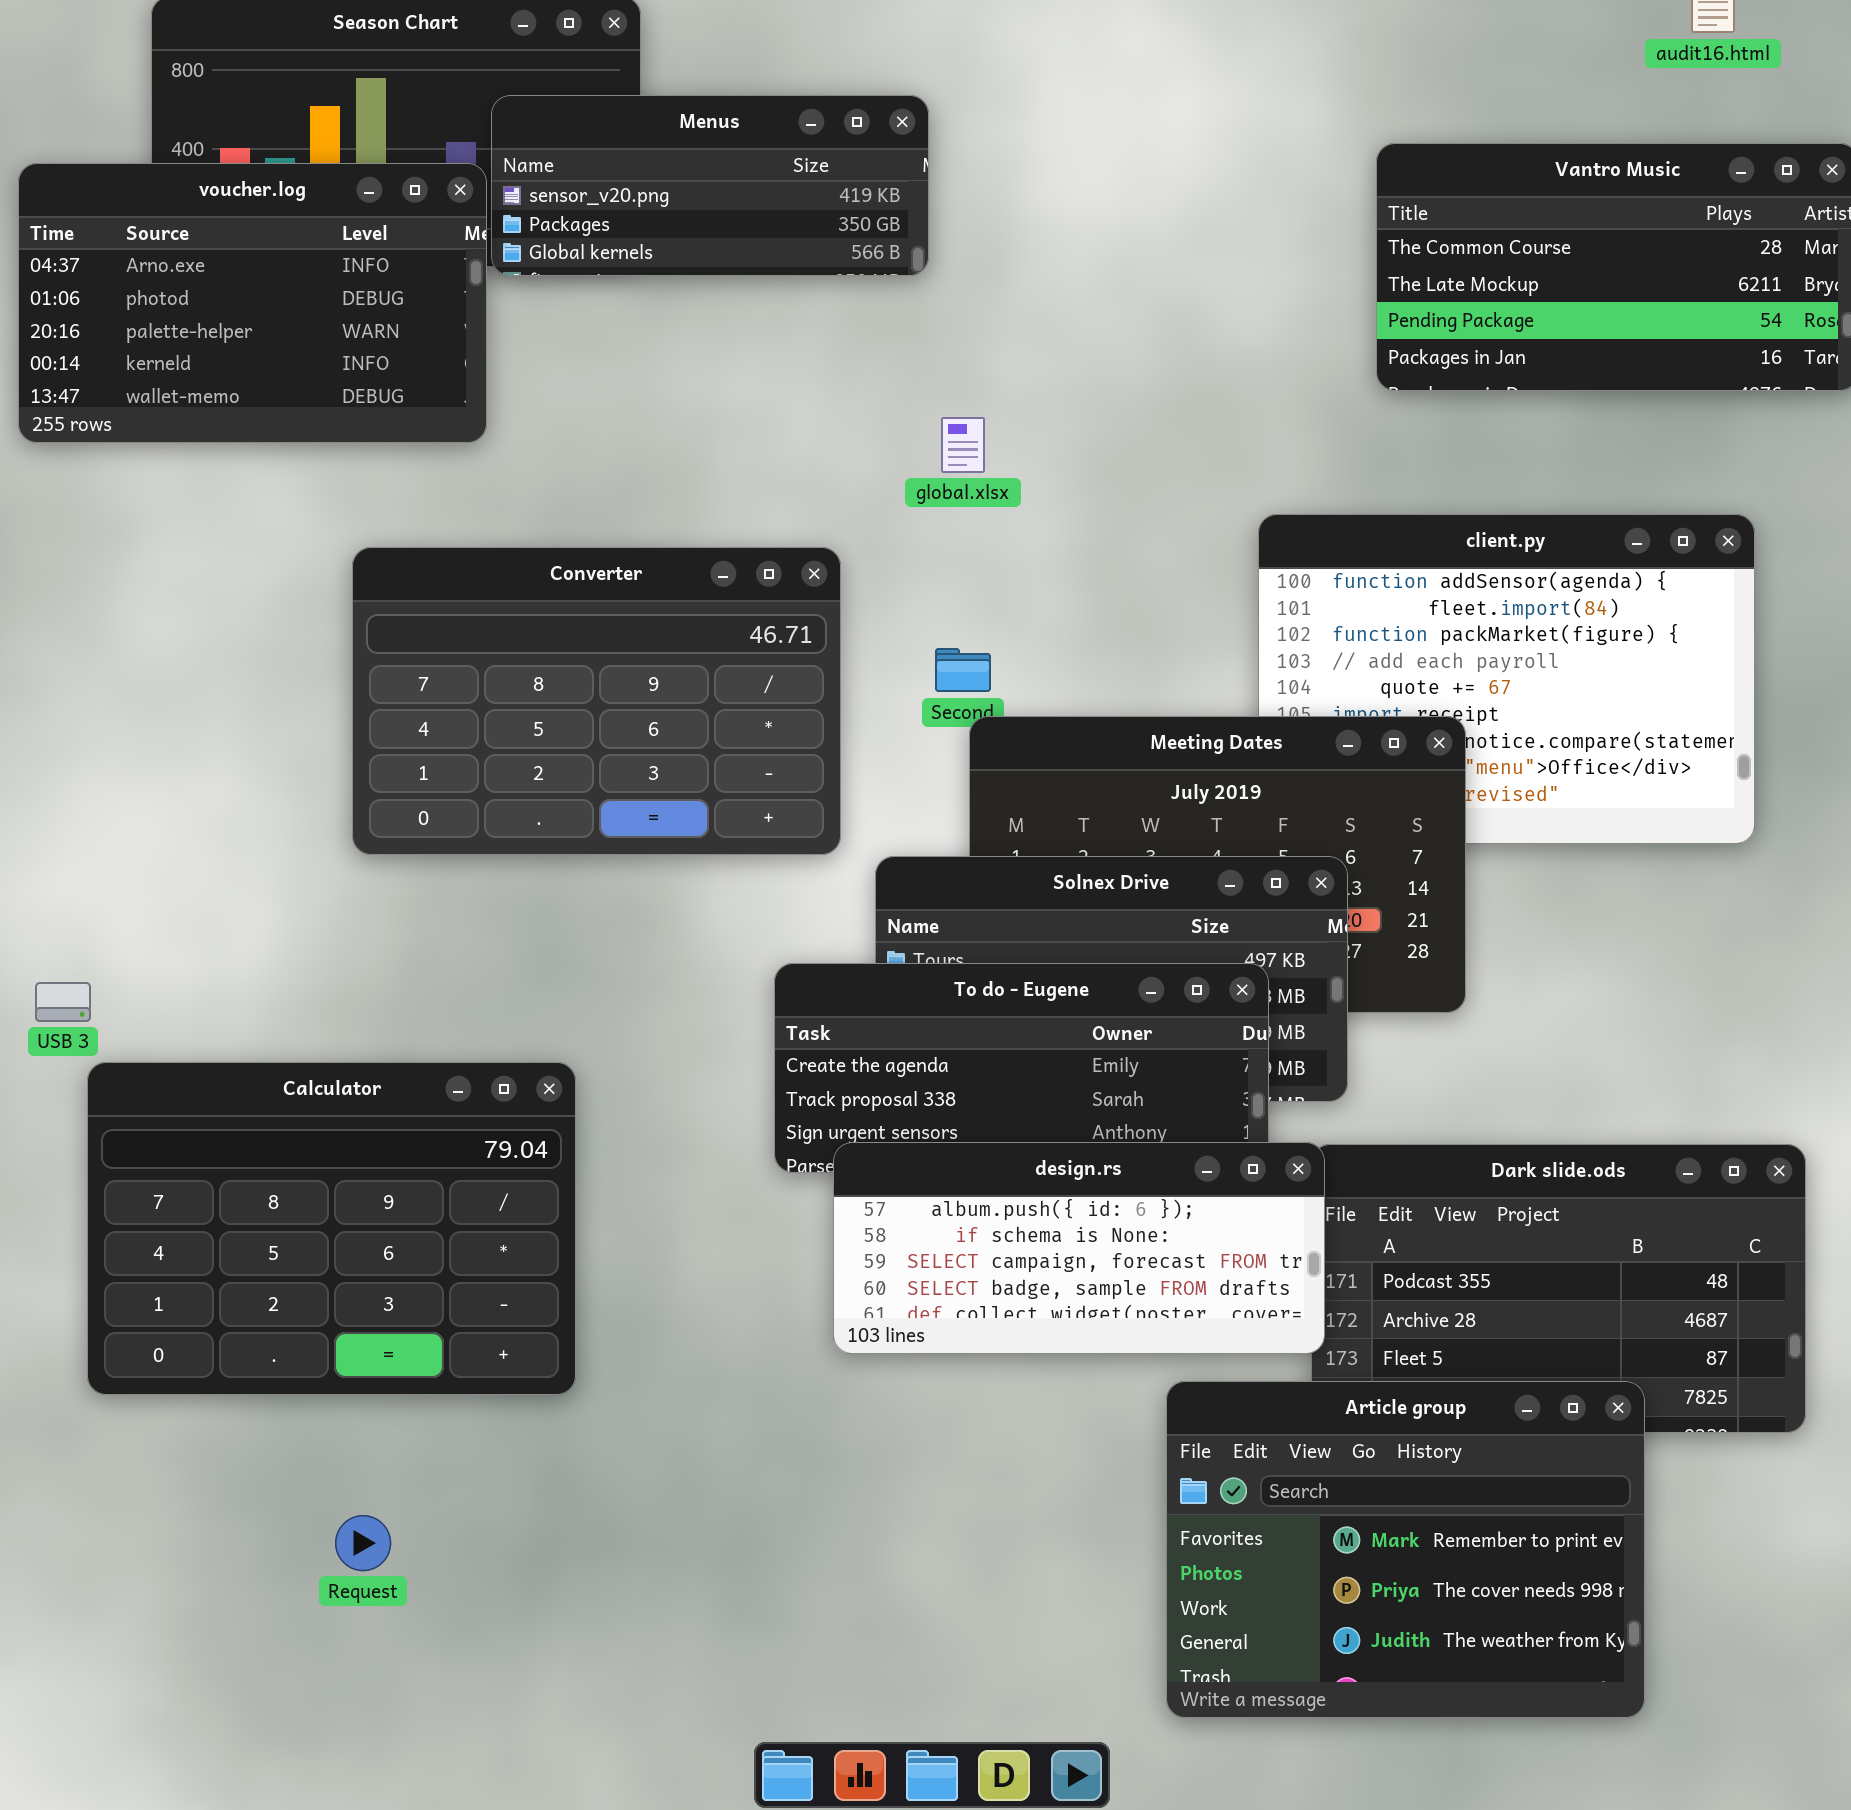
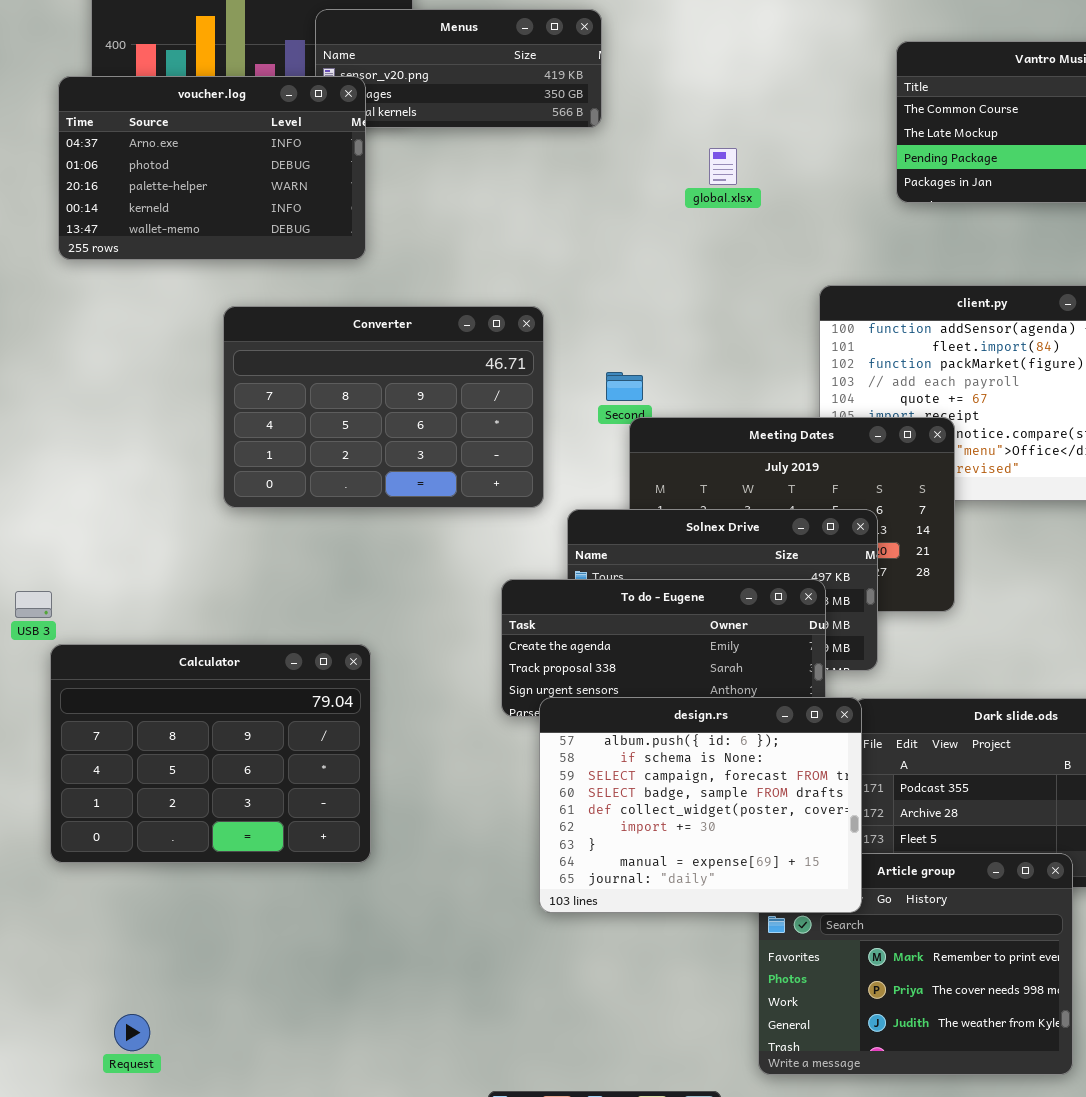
voucher.log: [18,163,487,443] -> [58,76,366,260], moved
global.xlsx: [941,417,985,473] -> [709,148,737,185], moved
design.rs: [833,1142,1325,1354] -> [539,697,862,913], resized
Request: [335,1515,391,1571] -> [114,1014,150,1051], moved

